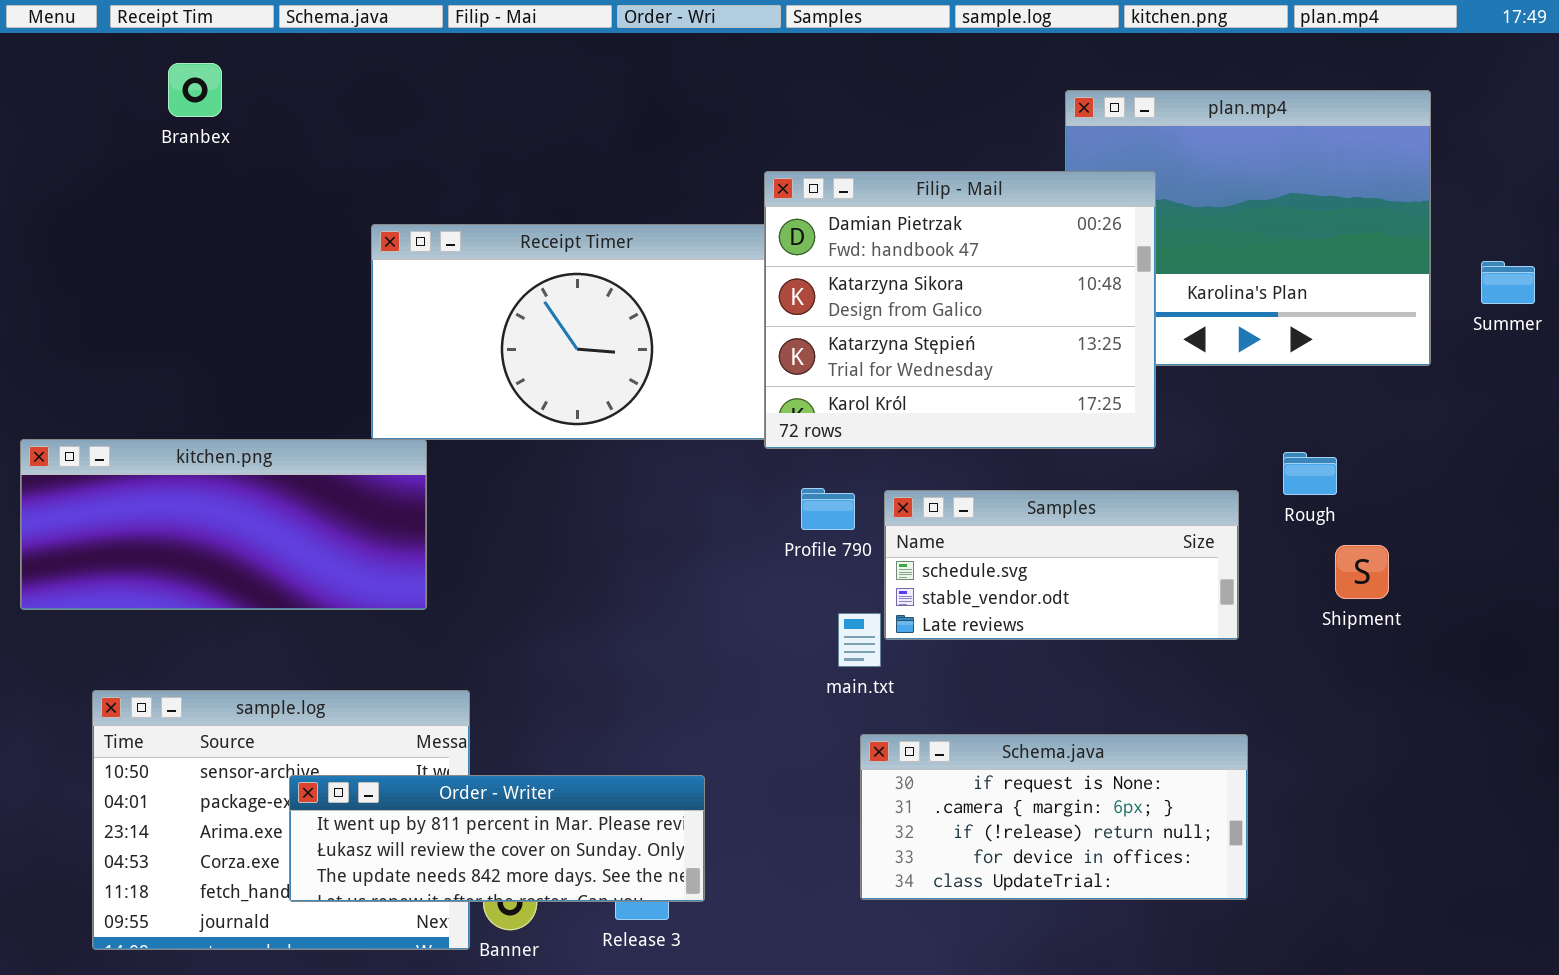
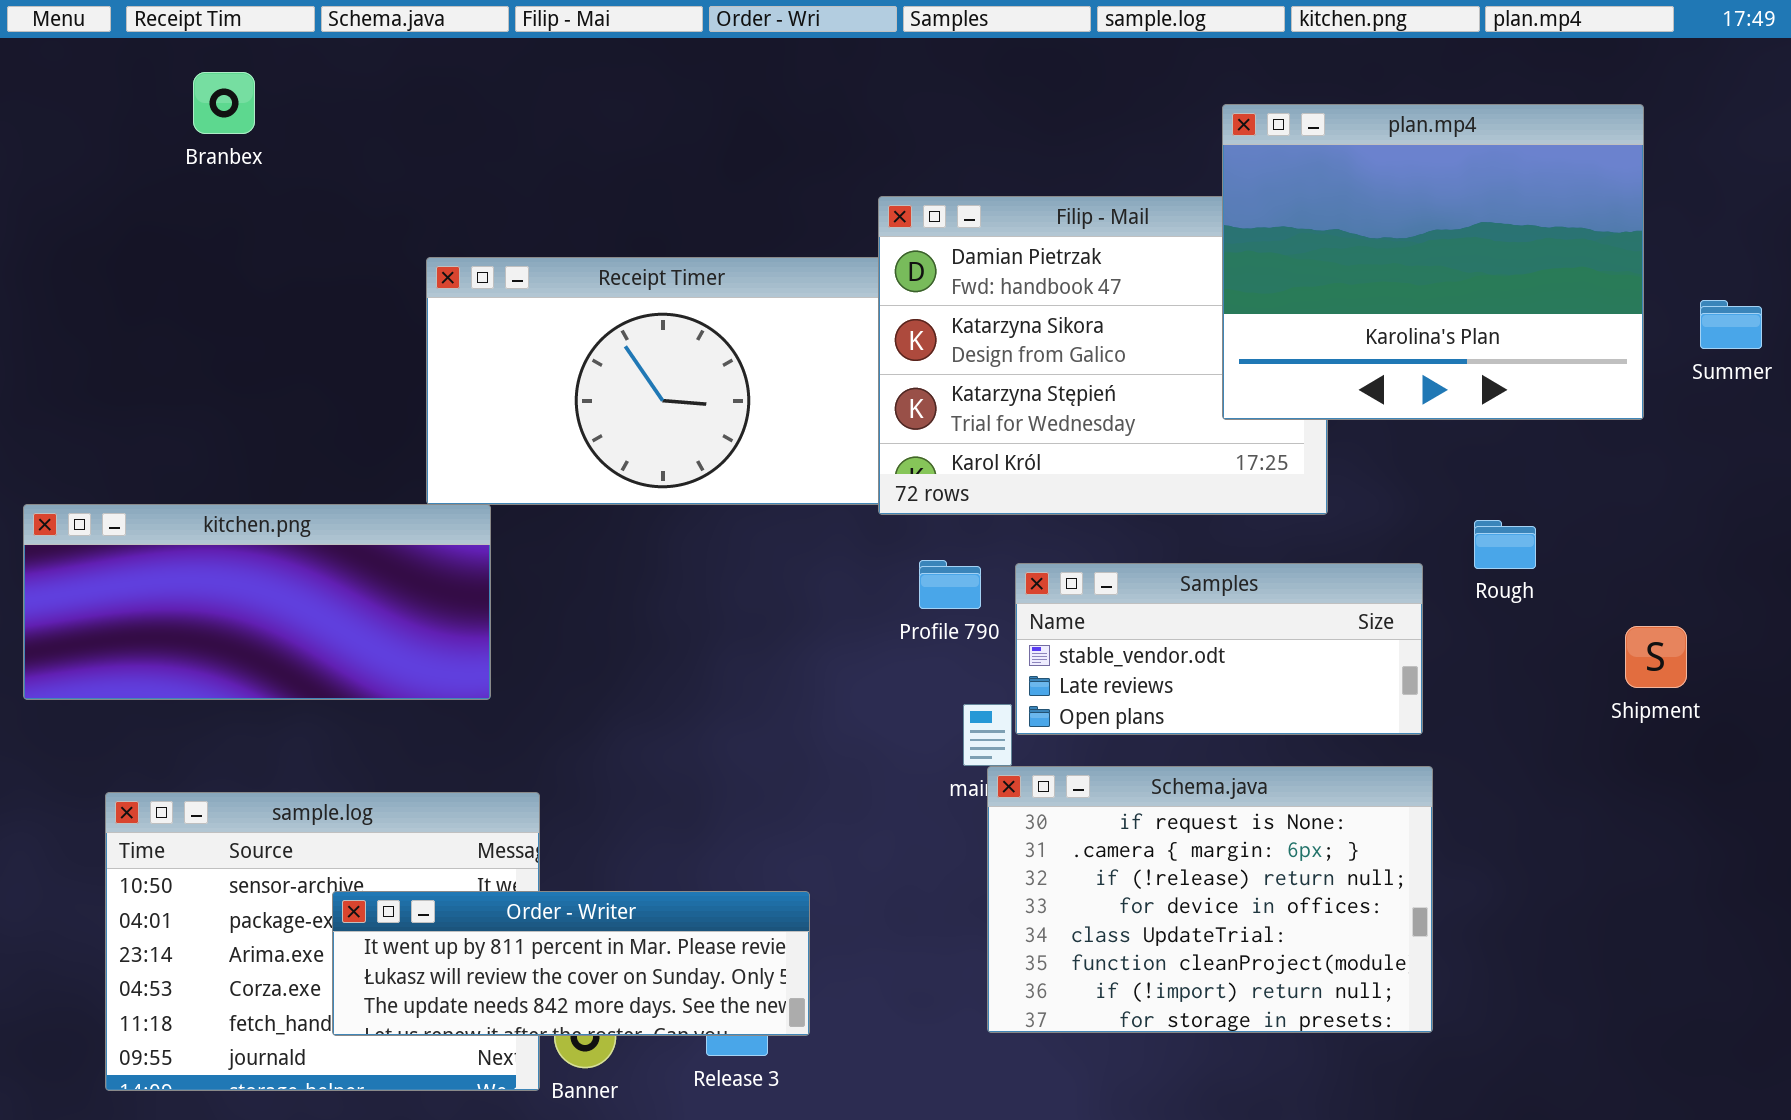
plan.mp4: [1065,90,1431,366] -> [1222,104,1644,420], raised
Samples: [884,490,1239,640] -> [1015,563,1423,735], scrolled down 1 row
Shipment: [1335,545,1389,599] -> [1625,626,1687,688], moved
Schema.java: [860,734,1248,900] -> [987,766,1433,1033], resized

